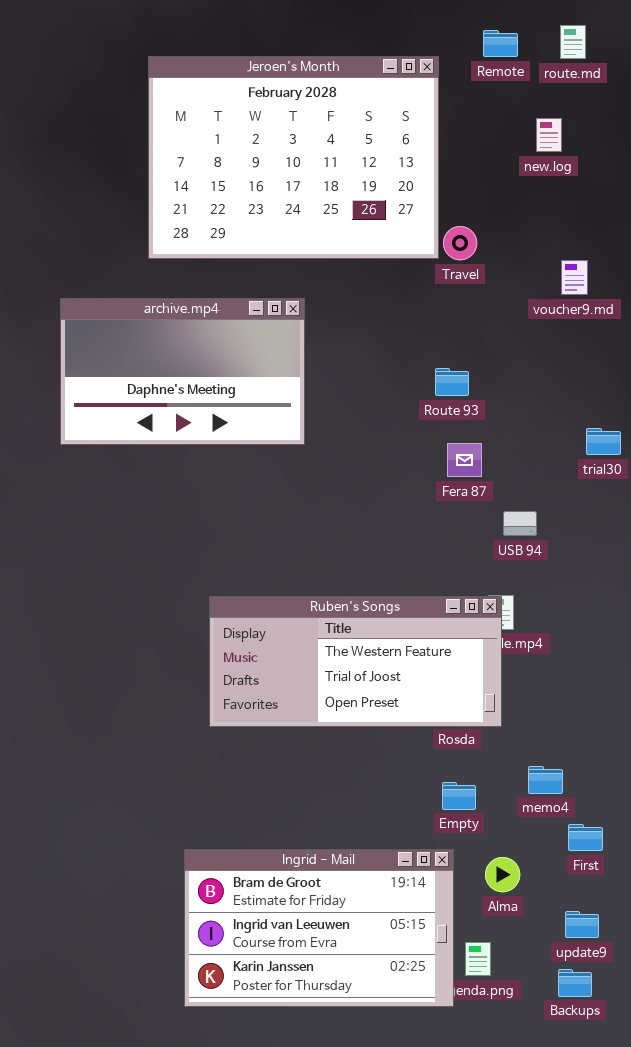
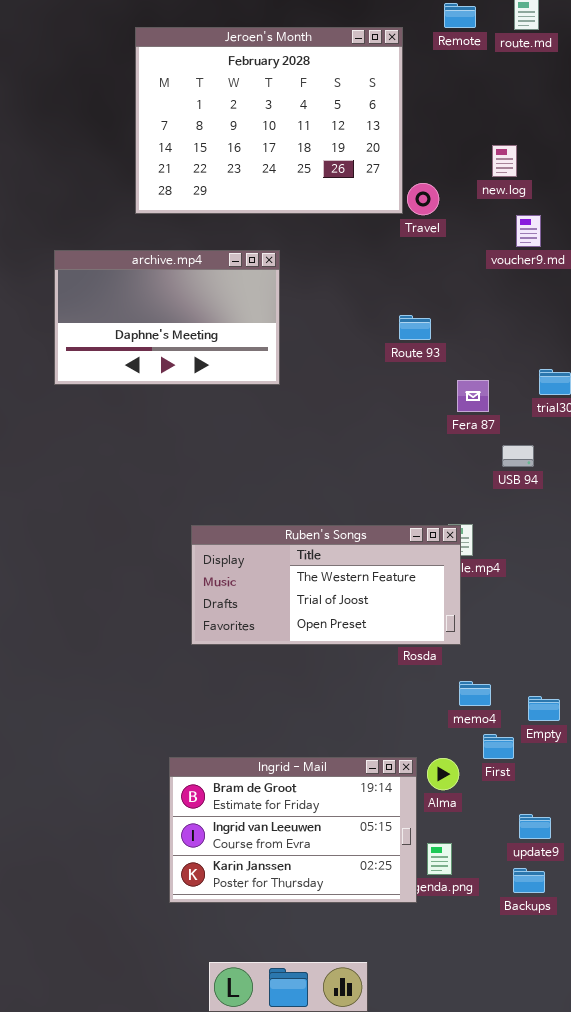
new.log: [536,118,562,152] -> [492,145,517,177], moved
Fera 87: [447,443,482,477] -> [457,380,489,412], moved
USB 94: [503,511,537,536] -> [502,445,534,467], moved
memo4: [528,766,563,794] -> [459,681,491,706], moved
Empty: [442,782,476,810] -> [528,696,560,721], moved
First: [568,824,603,851] -> [483,734,514,759], moved
Alma: [485,857,520,892] -> [427,758,459,790], moved

